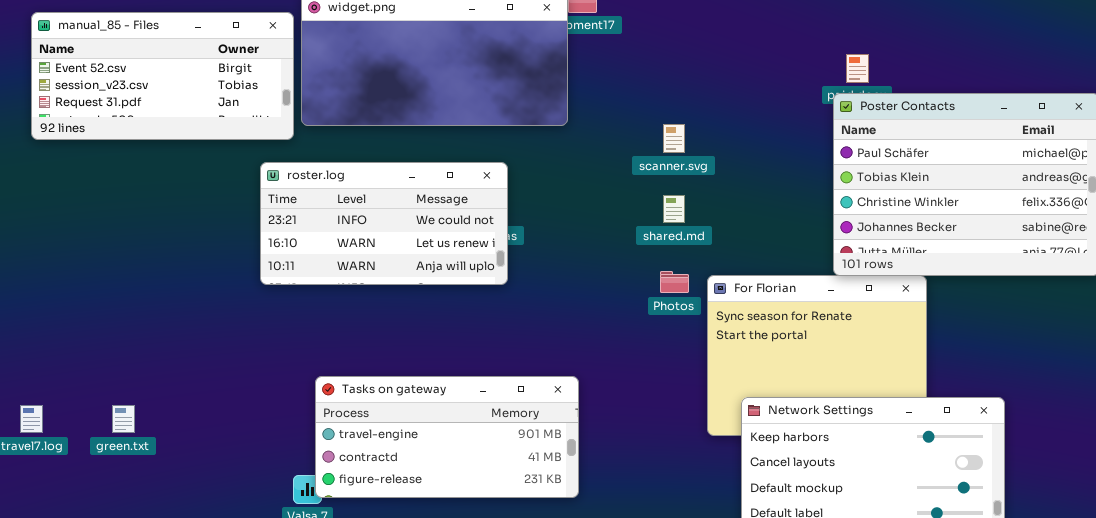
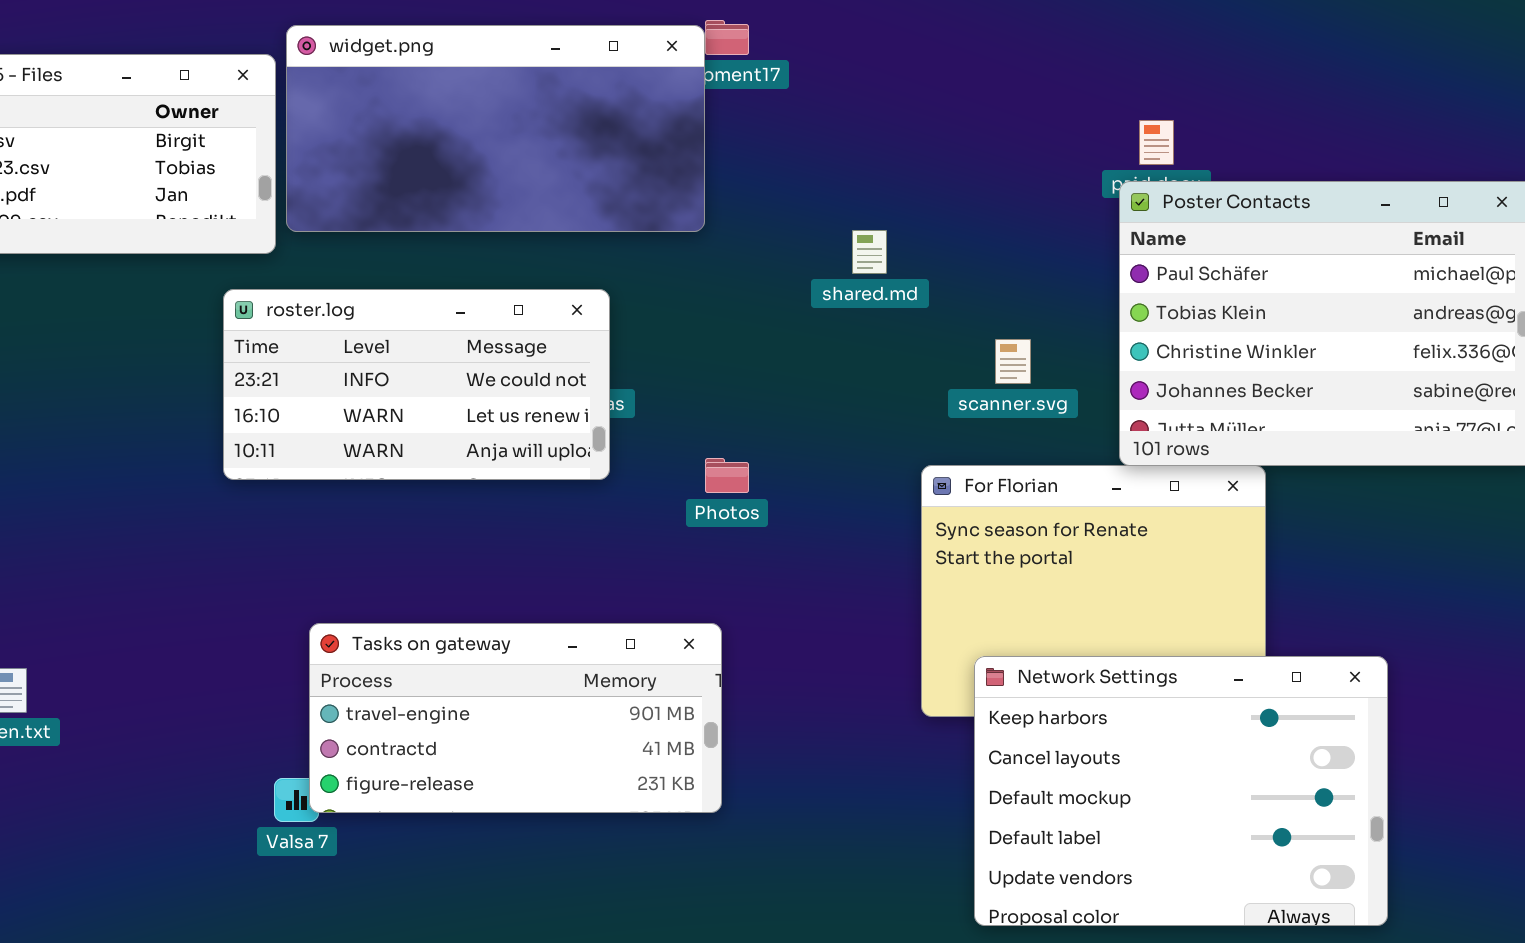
scanner.svg: [663,124,685,153] -> [995,339,1031,384], moved
shared.md: [663,195,685,223] -> [852,230,887,274], moved
Photos: [660,271,689,293] -> [705,458,749,493], moved

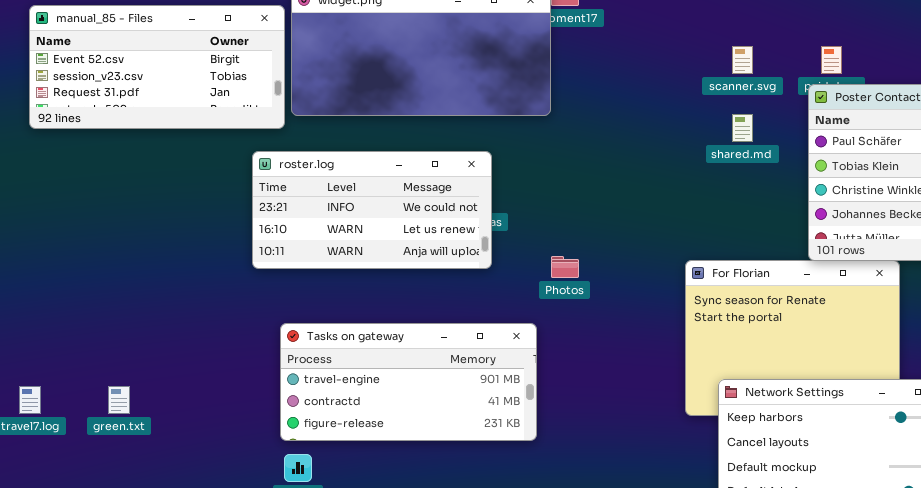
shared.md: [852,230,887,274] -> [732,114,753,142], moved
scanner.svg: [995,339,1031,384] -> [732,46,753,74], moved
Tasks on gateway: [309,623,722,813] -> [280,323,537,441], moved

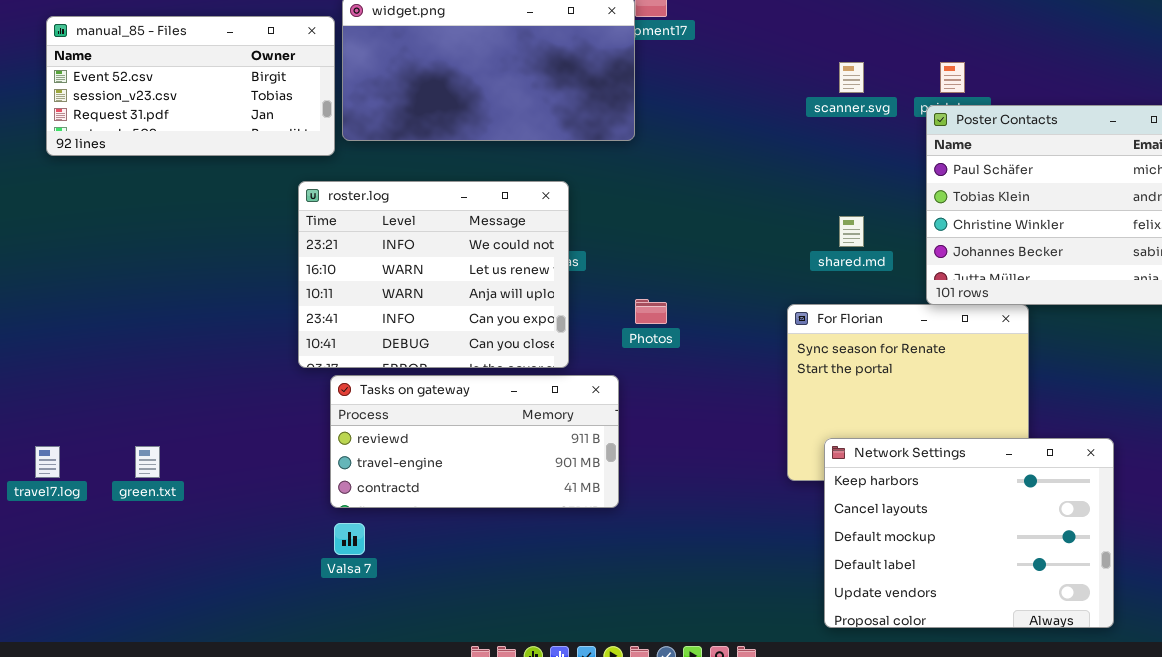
shared.md: [732,114,753,142] -> [839,216,864,247], moved
roster.log: [252,151,492,269] -> [298,181,569,368], resized
Tasks on gateway: [280,323,537,441] -> [330,375,619,508], scrolled up 1 row

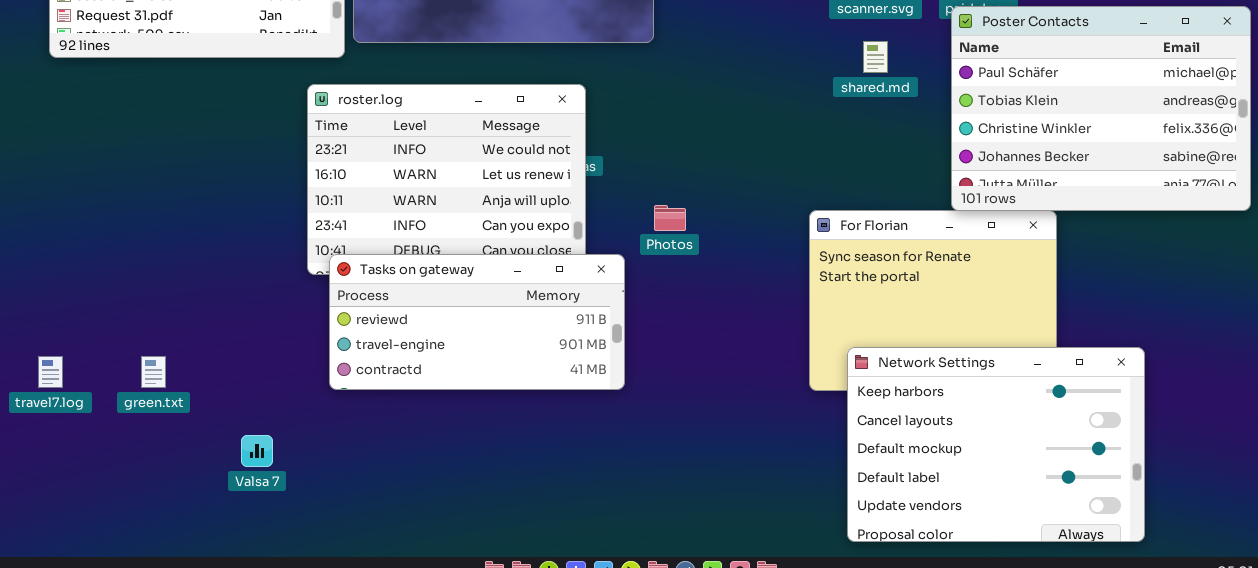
shared.md: [839,216,864,247] -> [863,41,888,73], moved
Tasks on gateway: [330,375,619,508] -> [329,254,625,390], moved
Valsa 7: [334,523,365,555] -> [241,435,273,467], moved

